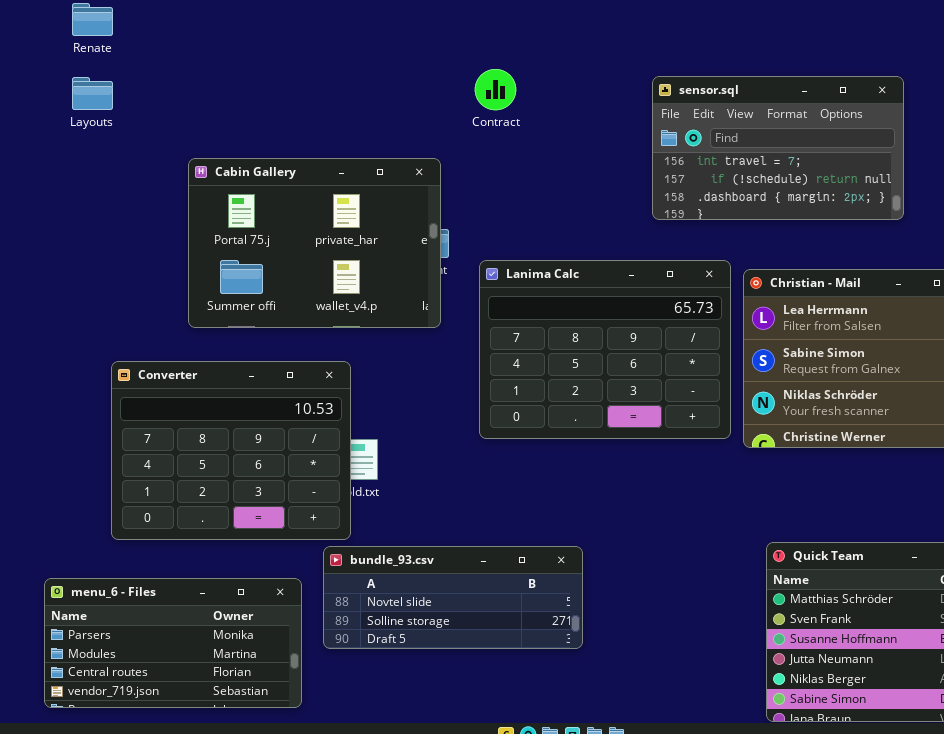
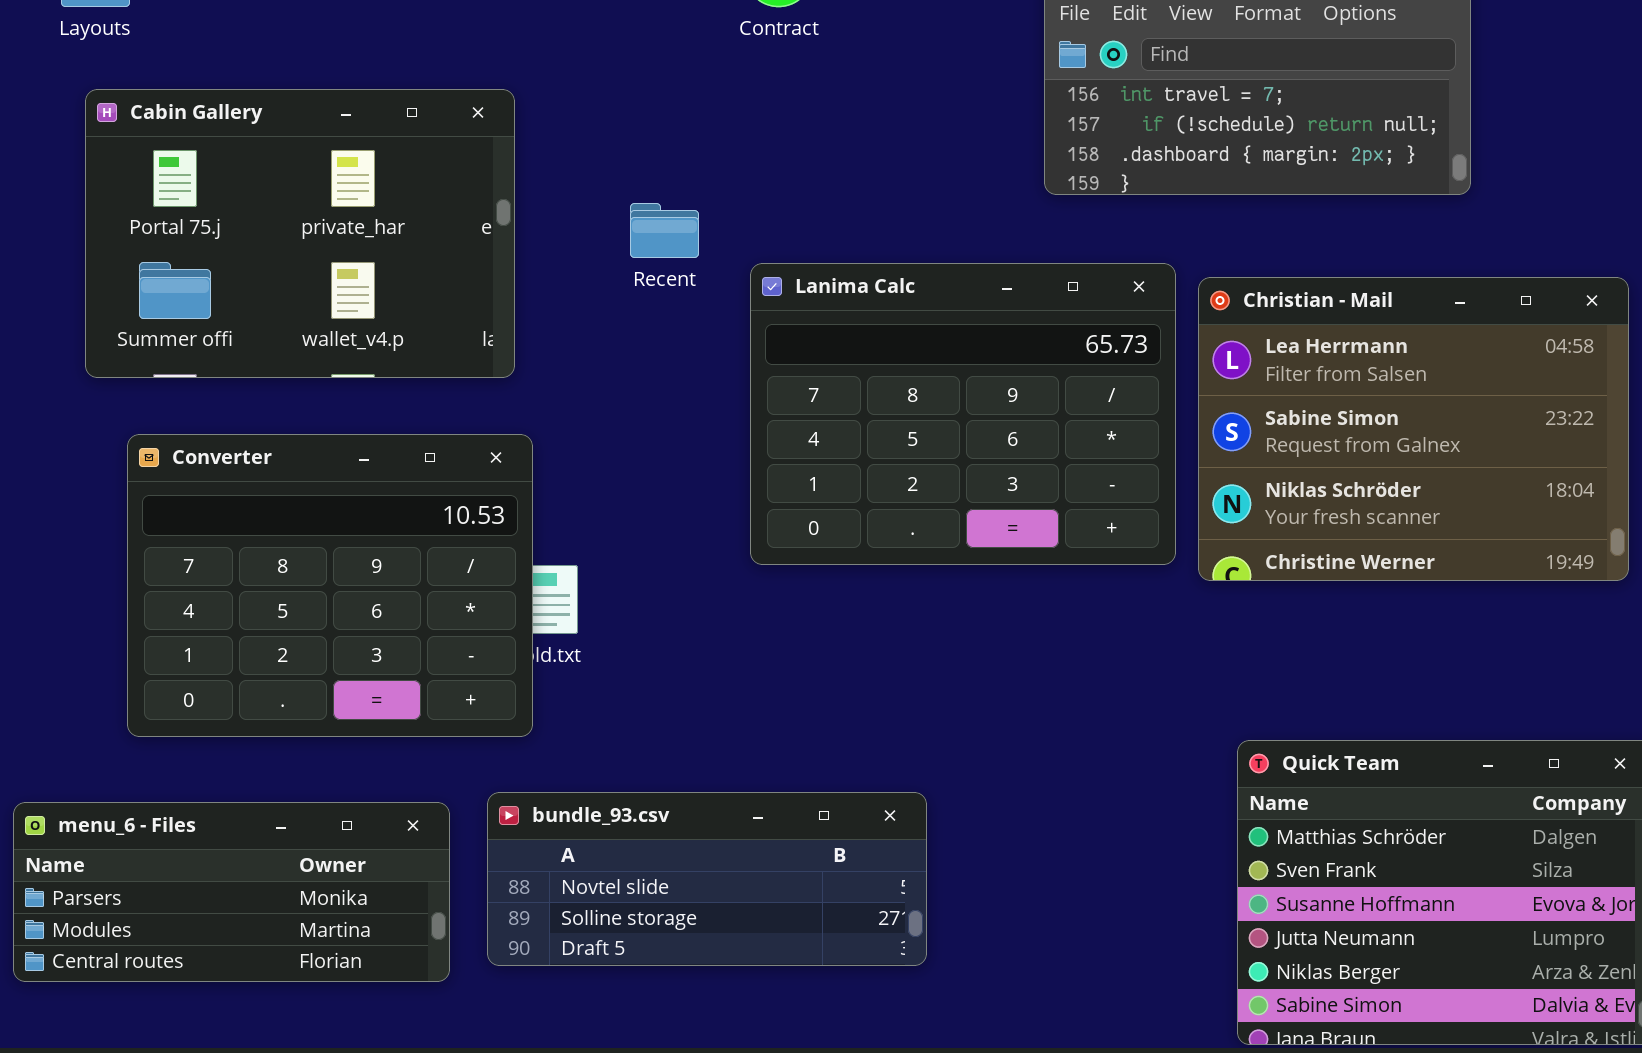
Cabin Gallery: [188,158,441,328] -> [85,89,515,378], moved
bundle_93.csv: [323,546,583,649] -> [487,792,927,966], moved
menu_6 - Files: [44,578,302,708] -> [13,802,450,982], resized

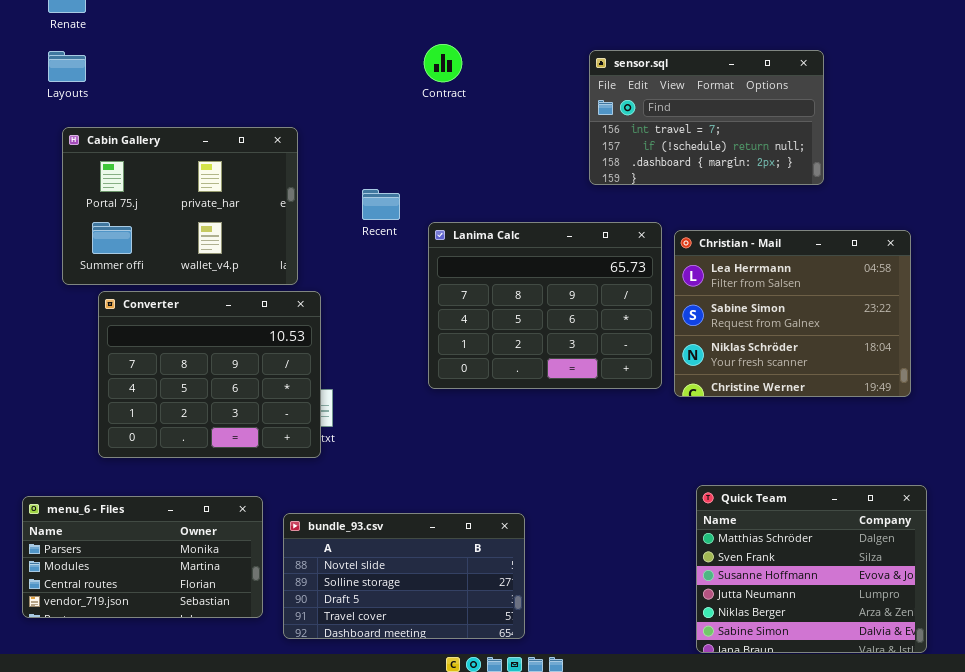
Converter: [127,434,533,737] -> [98,291,321,458], moved
bundle_93.csv: [487,792,927,966] -> [283,513,525,639], resized
menu_6 - Files: [13,802,450,982] -> [22,496,263,618], resized

